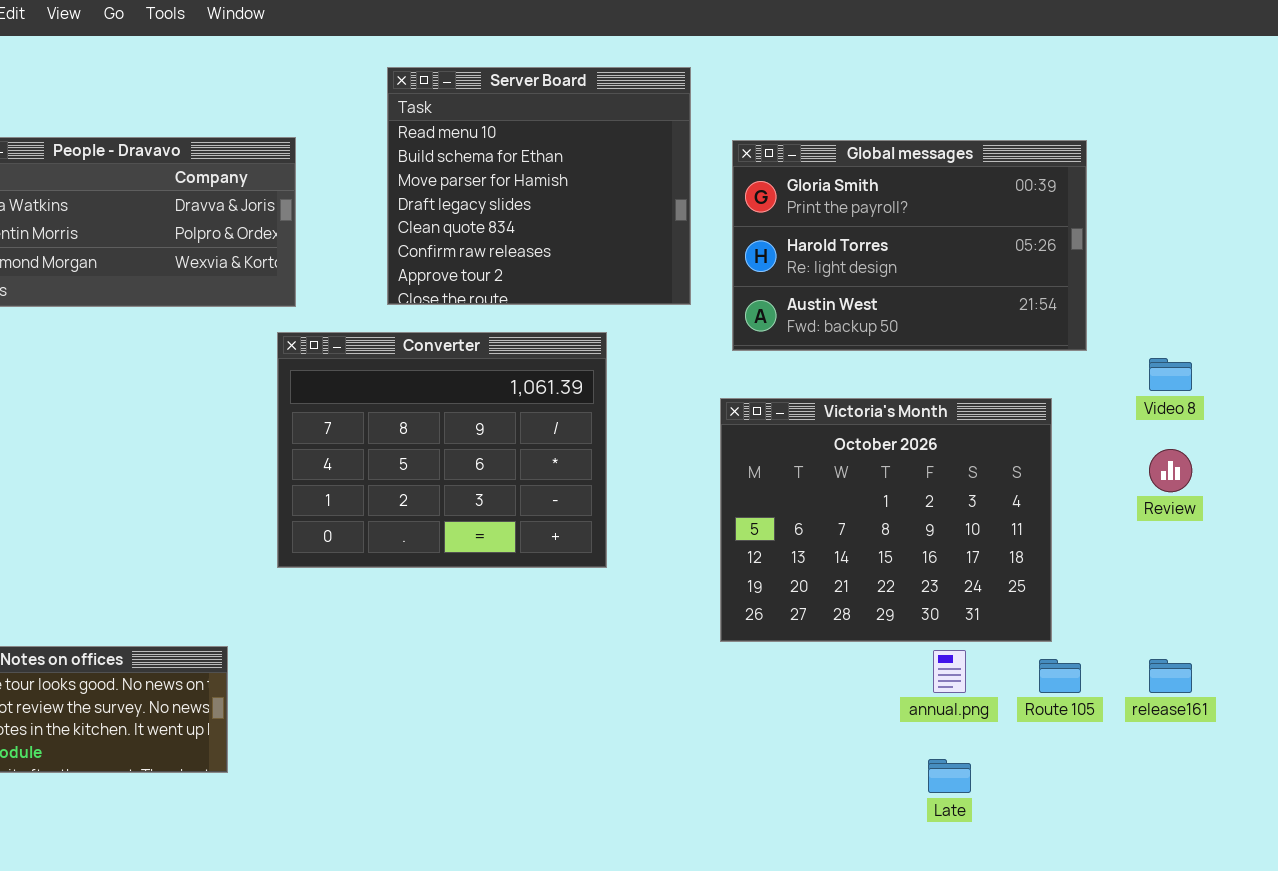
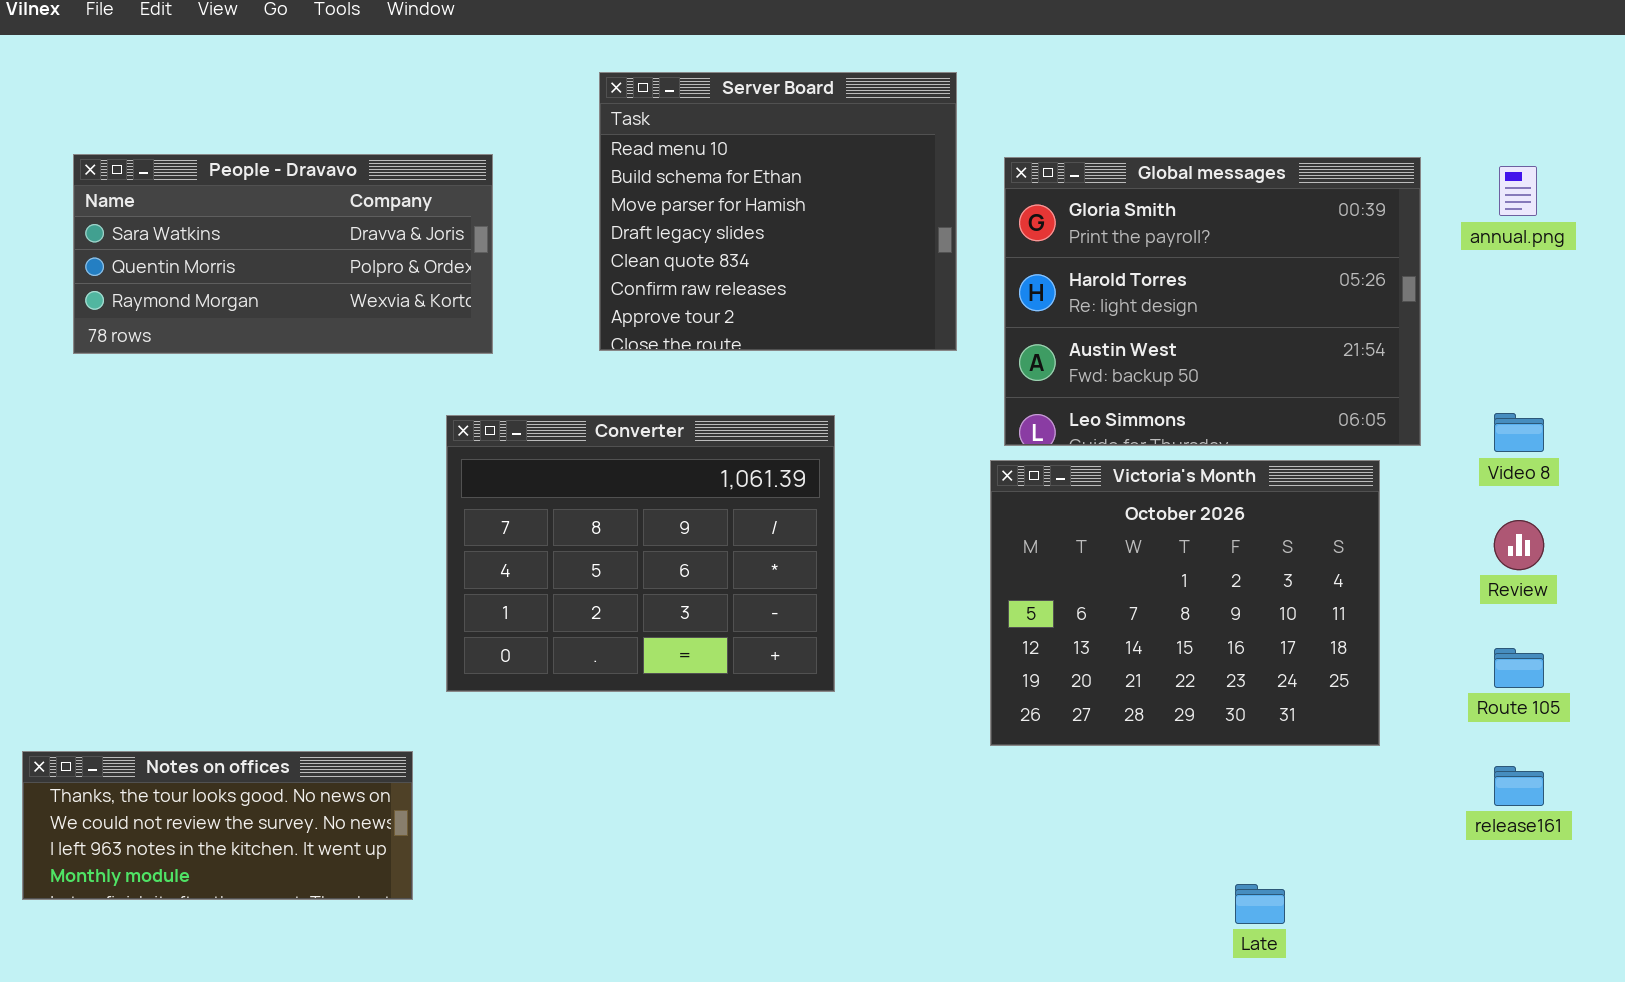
Global messages: [732,140,1087,351] -> [1004,157,1421,446], resized
Converter: [277,332,607,568] -> [446,415,835,692], moved
annual.png: [933,650,966,693] -> [1499,166,1537,216], moved
Route 105: [1039,659,1081,693] -> [1494,648,1544,688], moved

